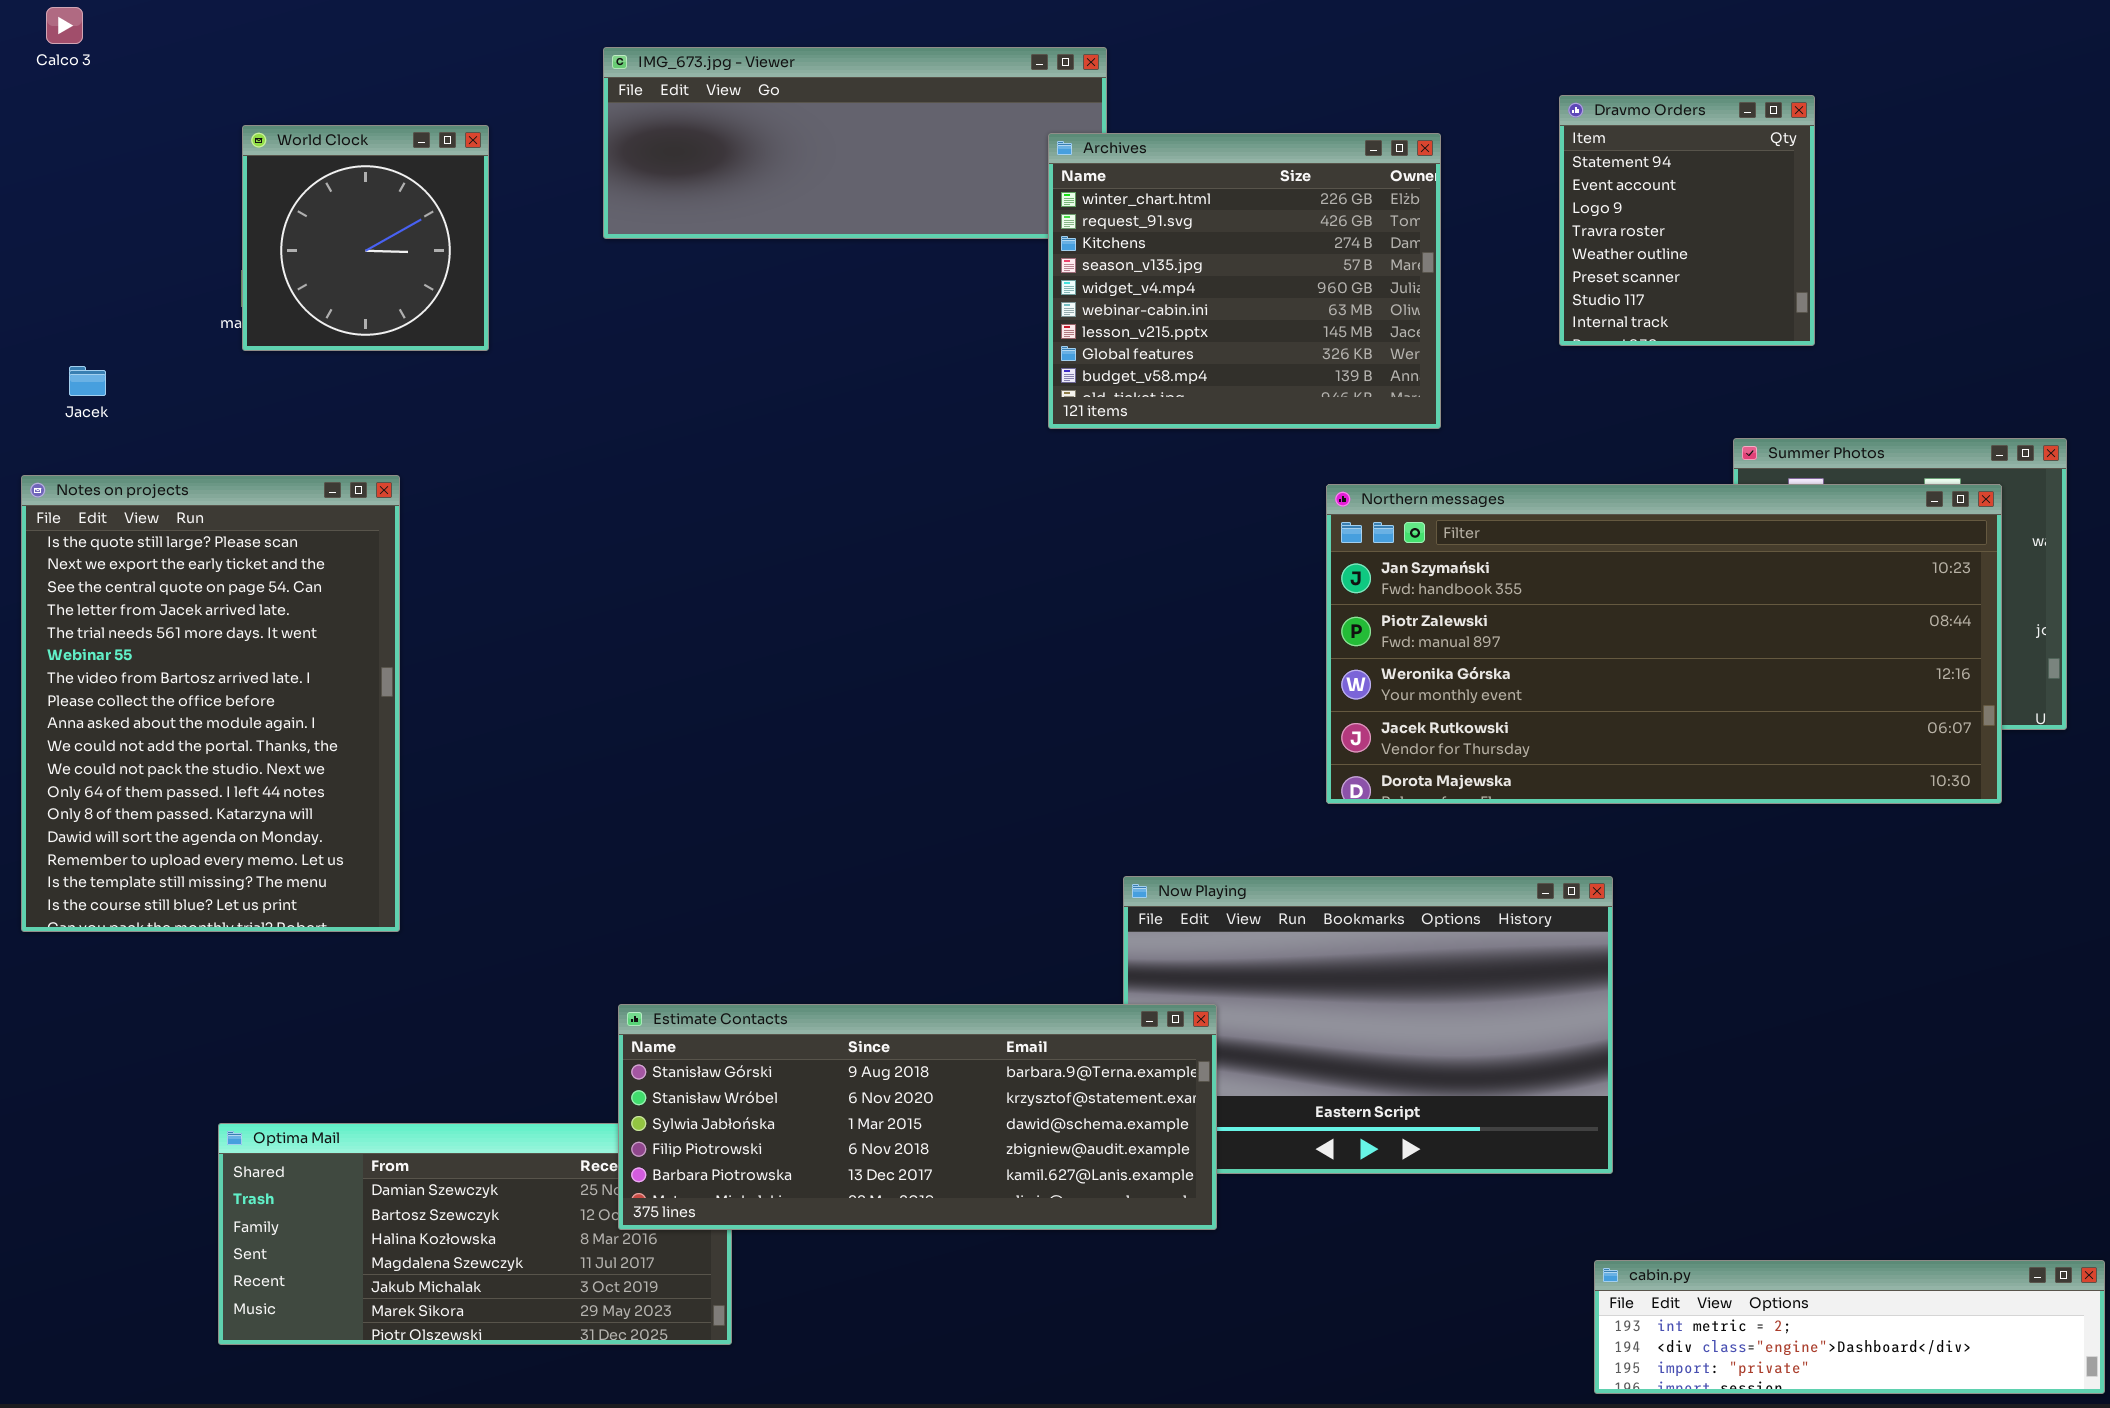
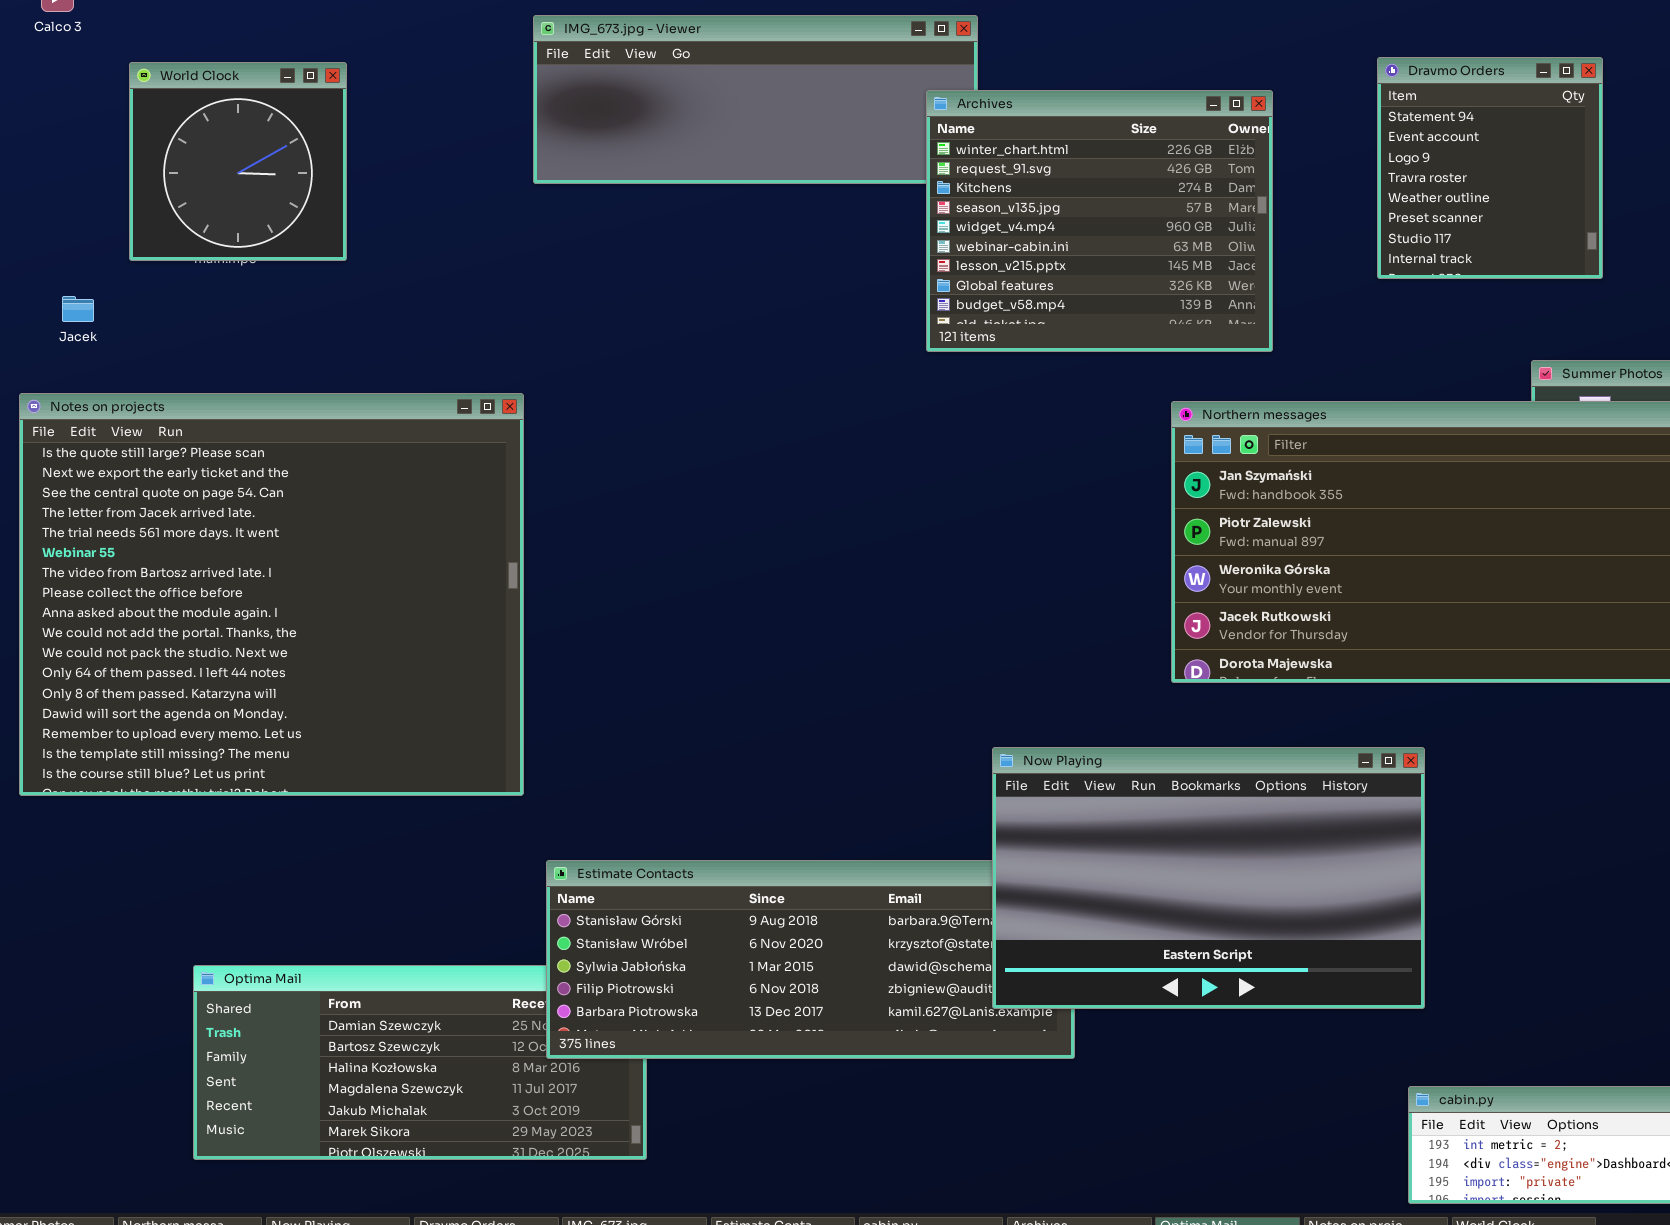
World Clock: [242,125,489,351] -> [129,62,347,261], moved
Notes on projects: [21,475,400,932] -> [19,393,524,796], resized
Now Playing: [1123,876,1613,1174] -> [992,747,1425,1009], raised

